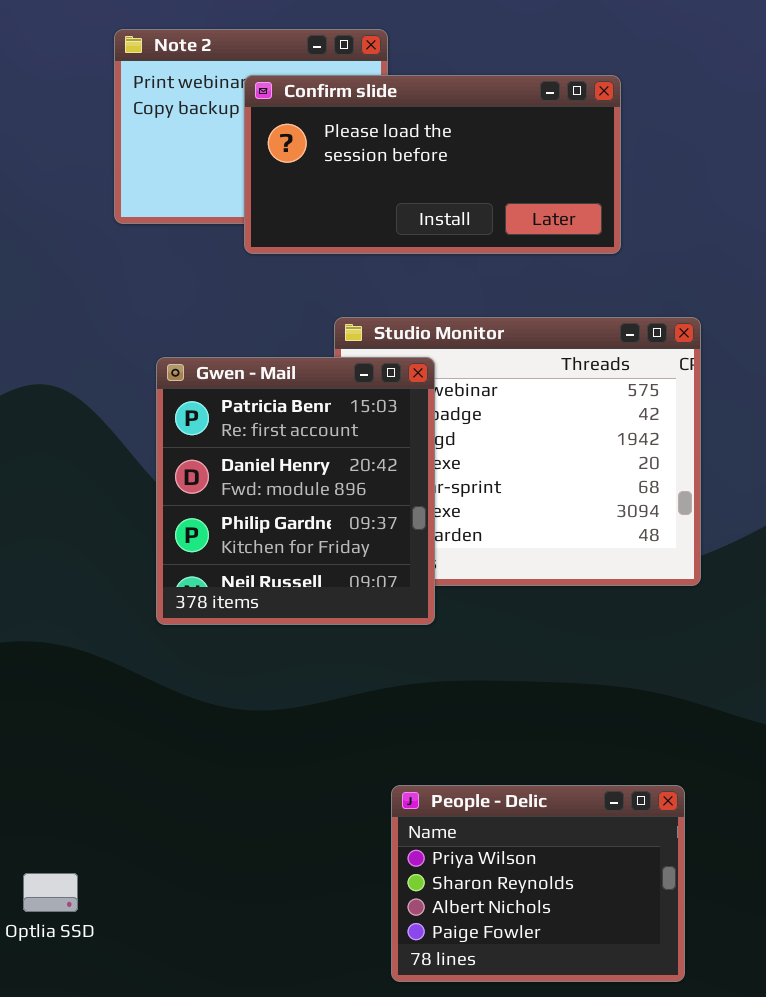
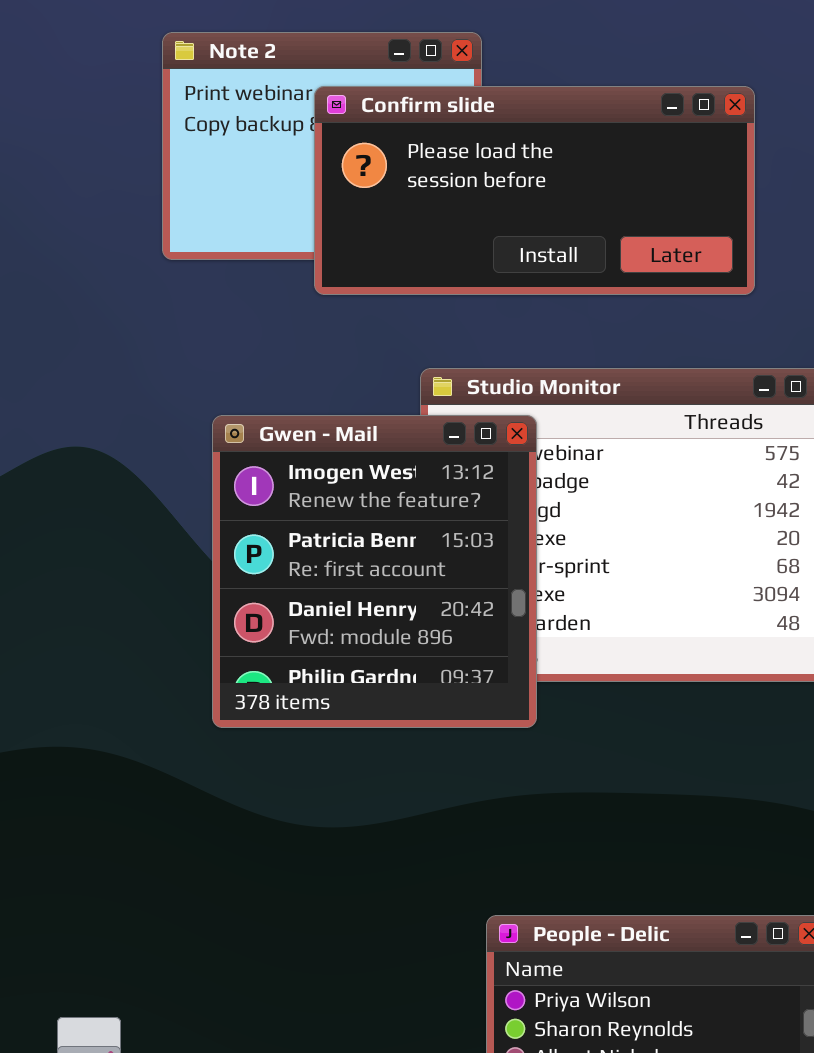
Gwen - Mail: [156,357,435,625] -> [212,415,537,728], scrolled up 1 row

